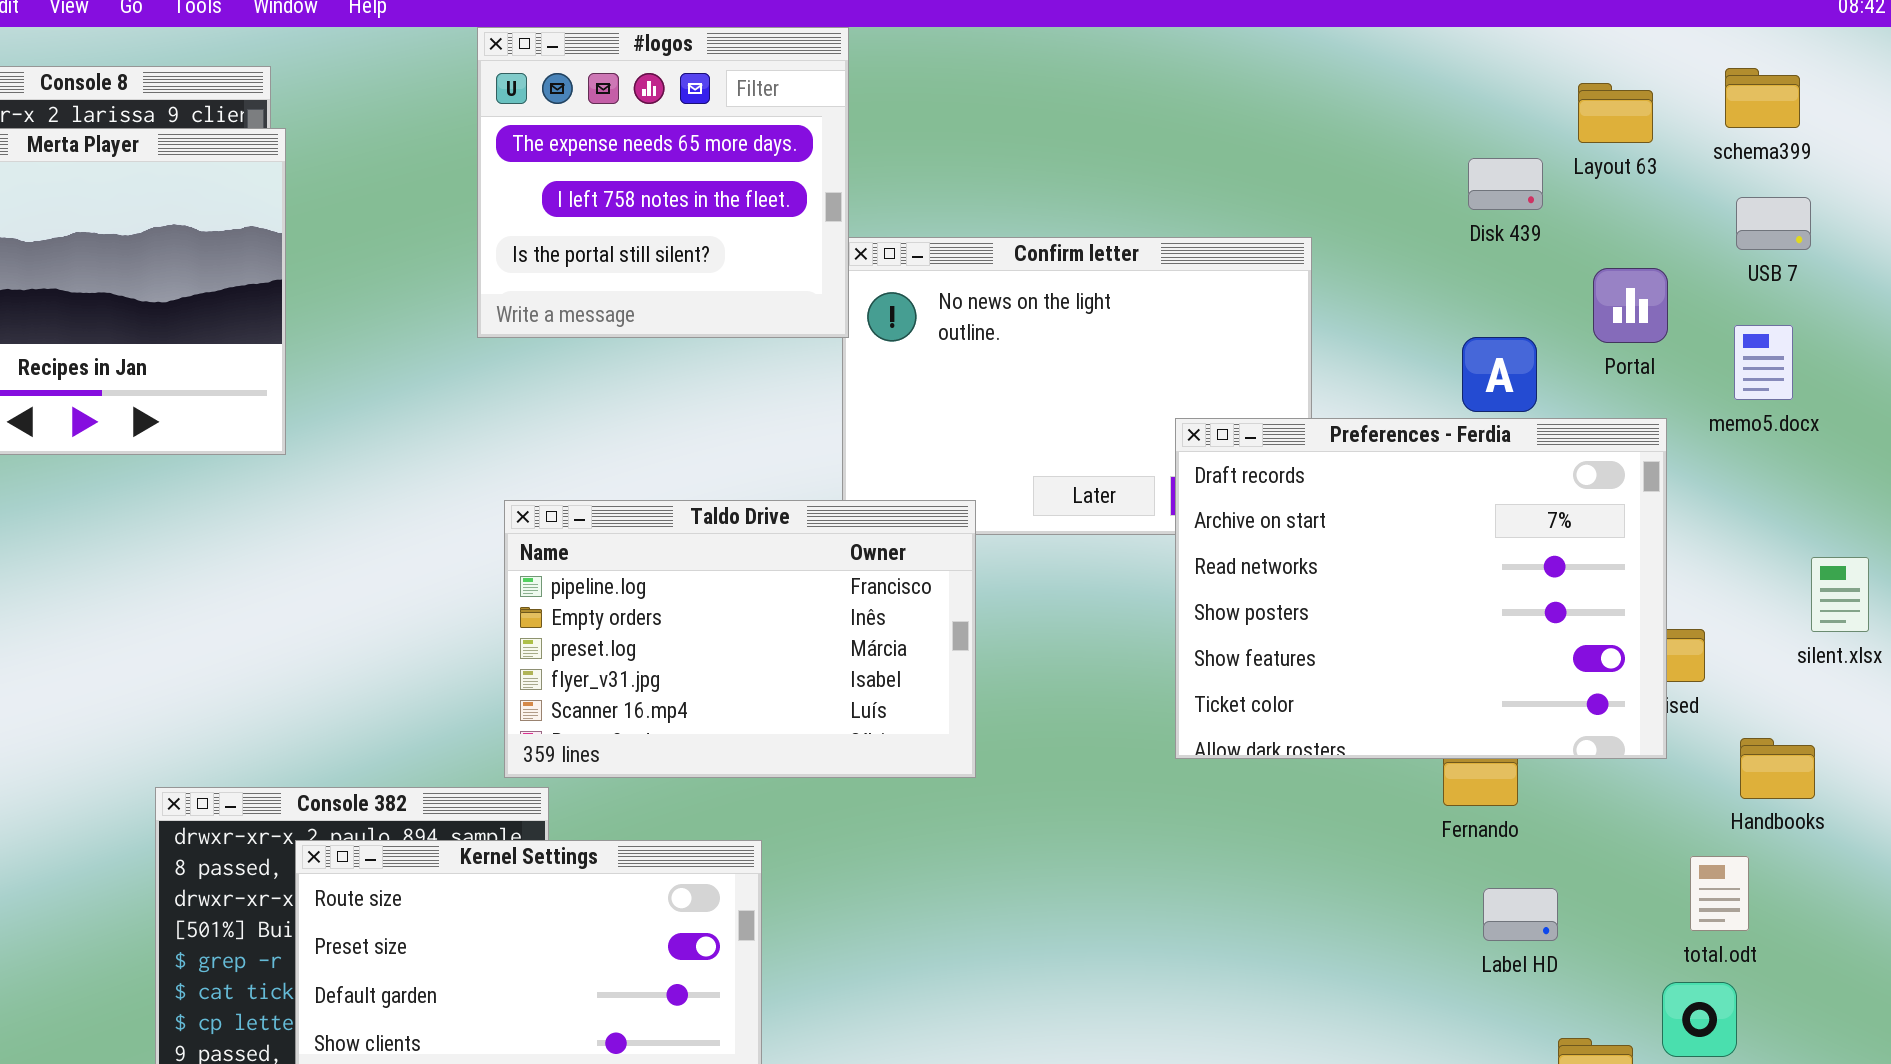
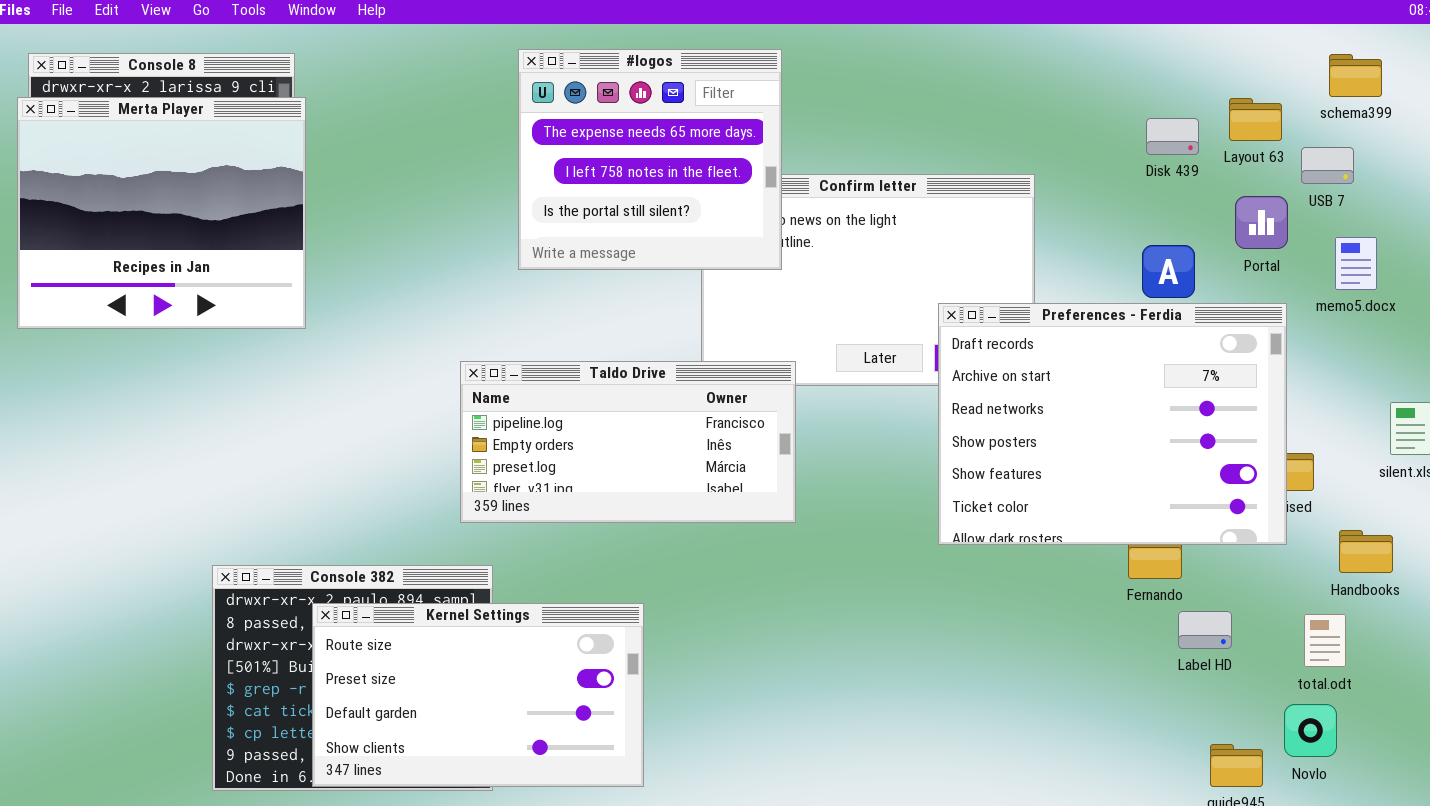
#logos: [477,27,849,338] -> [518,49,782,270], moved
Layout 63: [1578,83,1653,143] -> [1229,98,1282,141], moved
USB 7: [1736,197,1811,250] -> [1301,147,1354,184], moved
Taldo Drive: [504,500,976,778] -> [460,361,796,523], resized
Label HD: [1483,888,1558,941] -> [1178,611,1232,649], moved

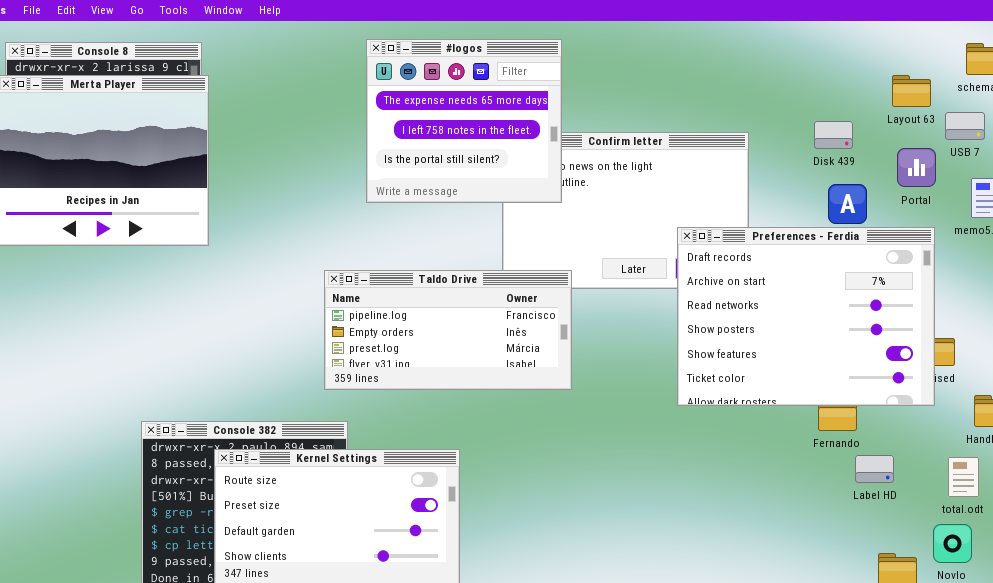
Disk 439: [1146,118,1199,155] -> [814,121,853,149], moved

